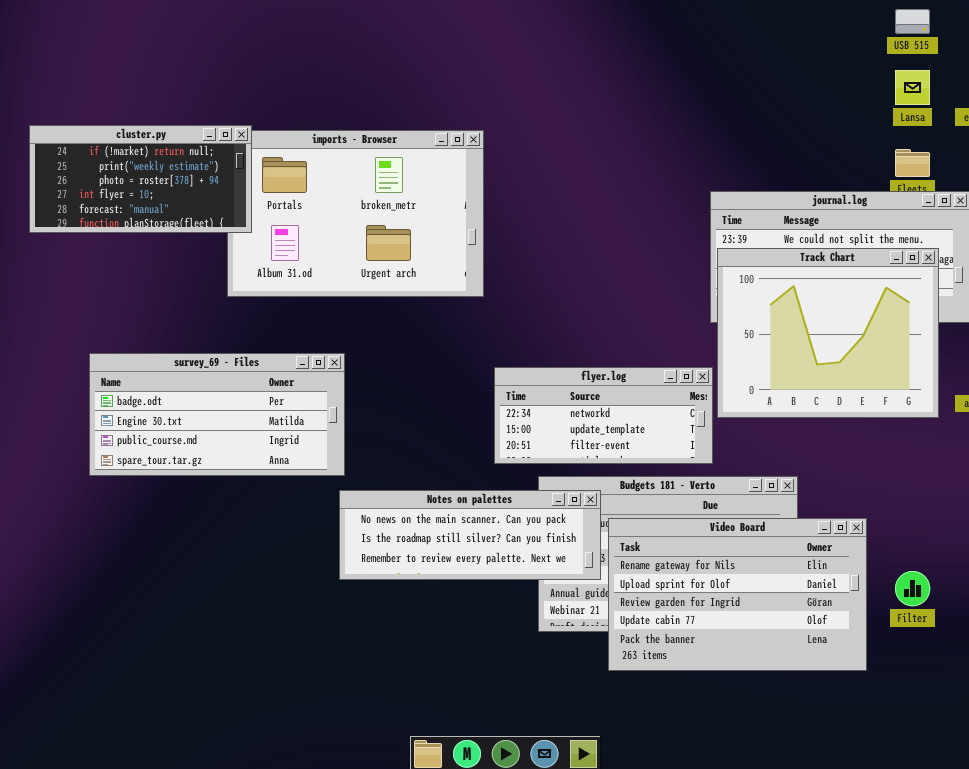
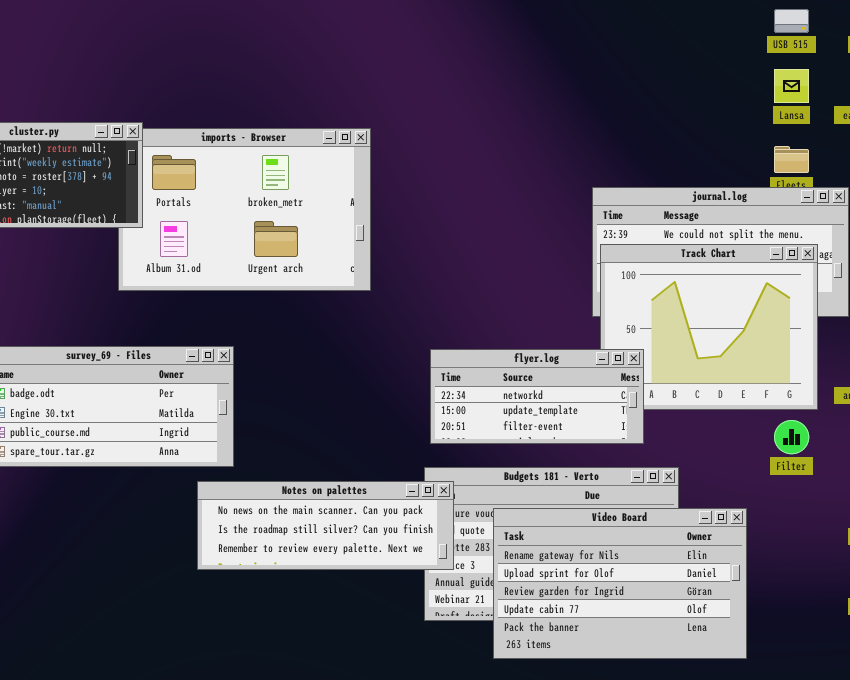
flyer.log: [494,367,713,464] -> [430,349,644,444], moved
Notes on palettes: [339,490,601,580] -> [197,481,454,570], moved
Filter: [895,571,930,606] -> [774,420,809,454], moved

